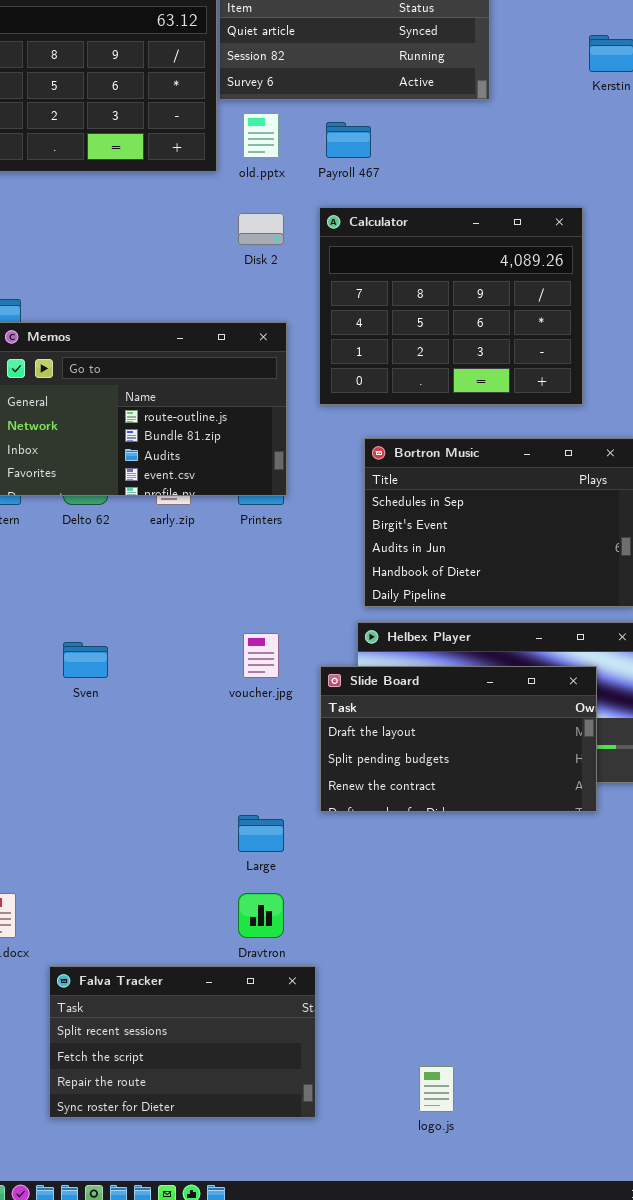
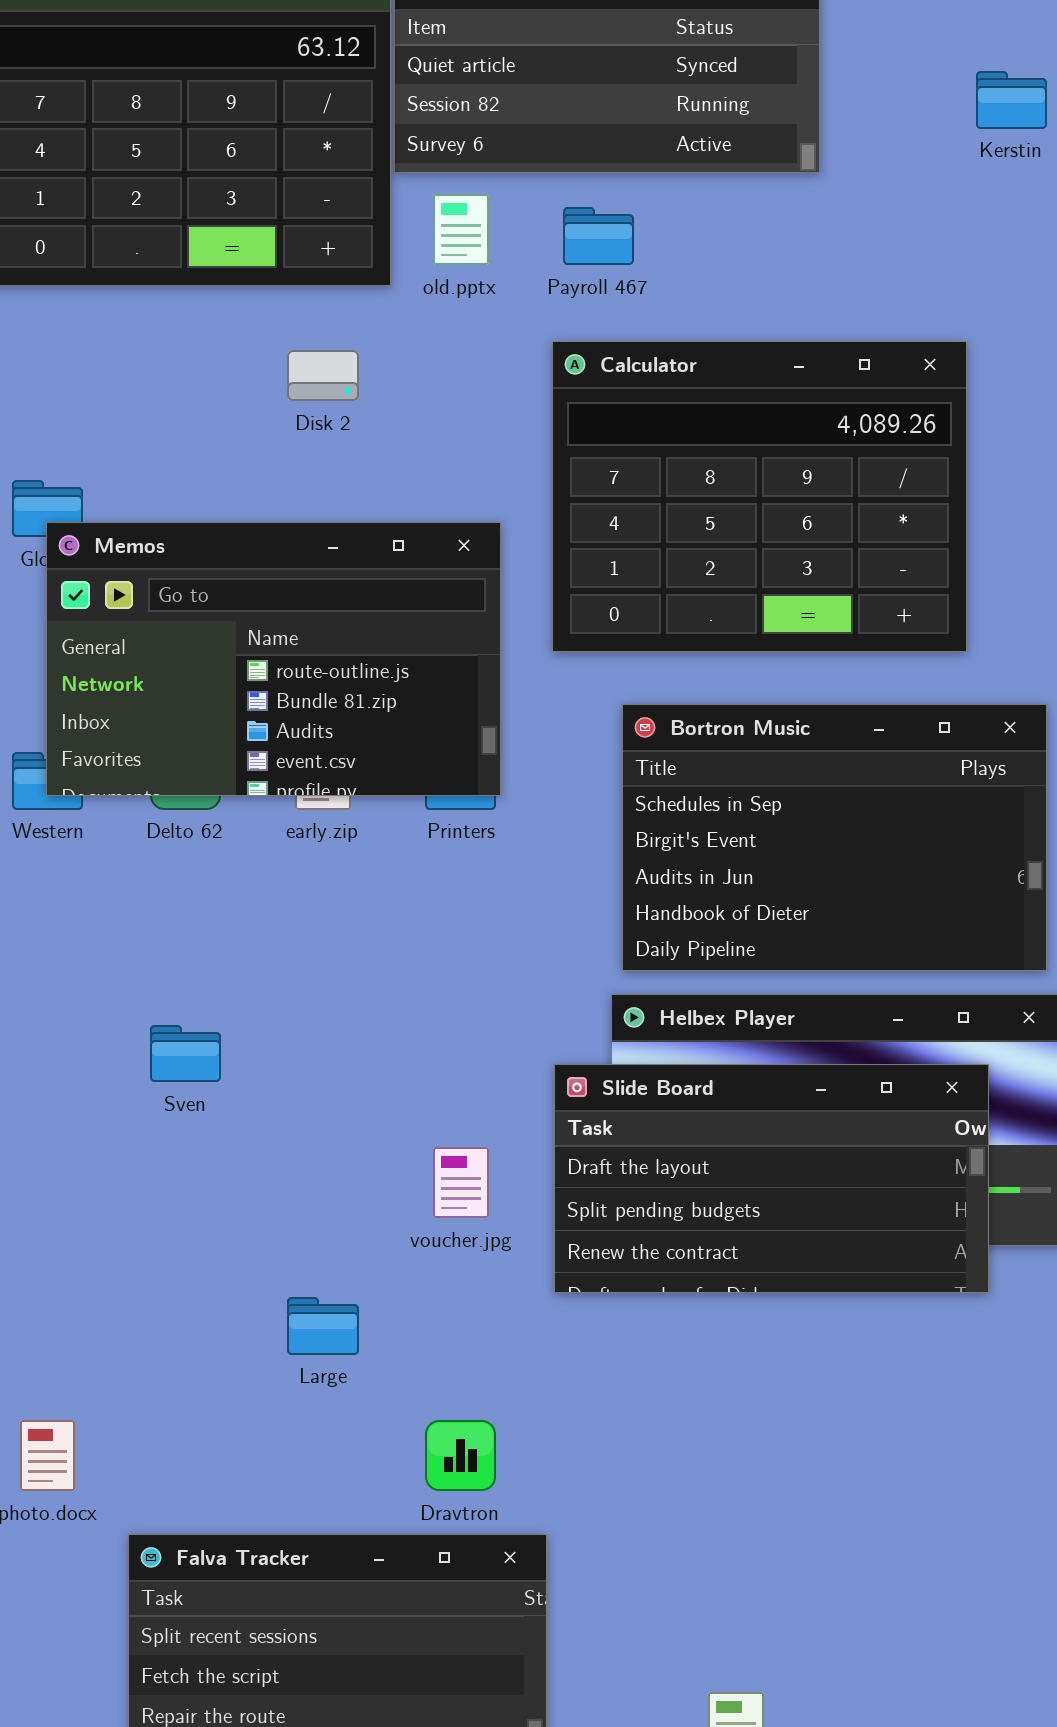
Disk 2: [238,213,284,245] -> [287,350,359,401], moved
voucher.jpg: [243,633,279,678] -> [433,1147,489,1218], moved
Large: [238,815,284,852] -> [287,1297,359,1355], moved

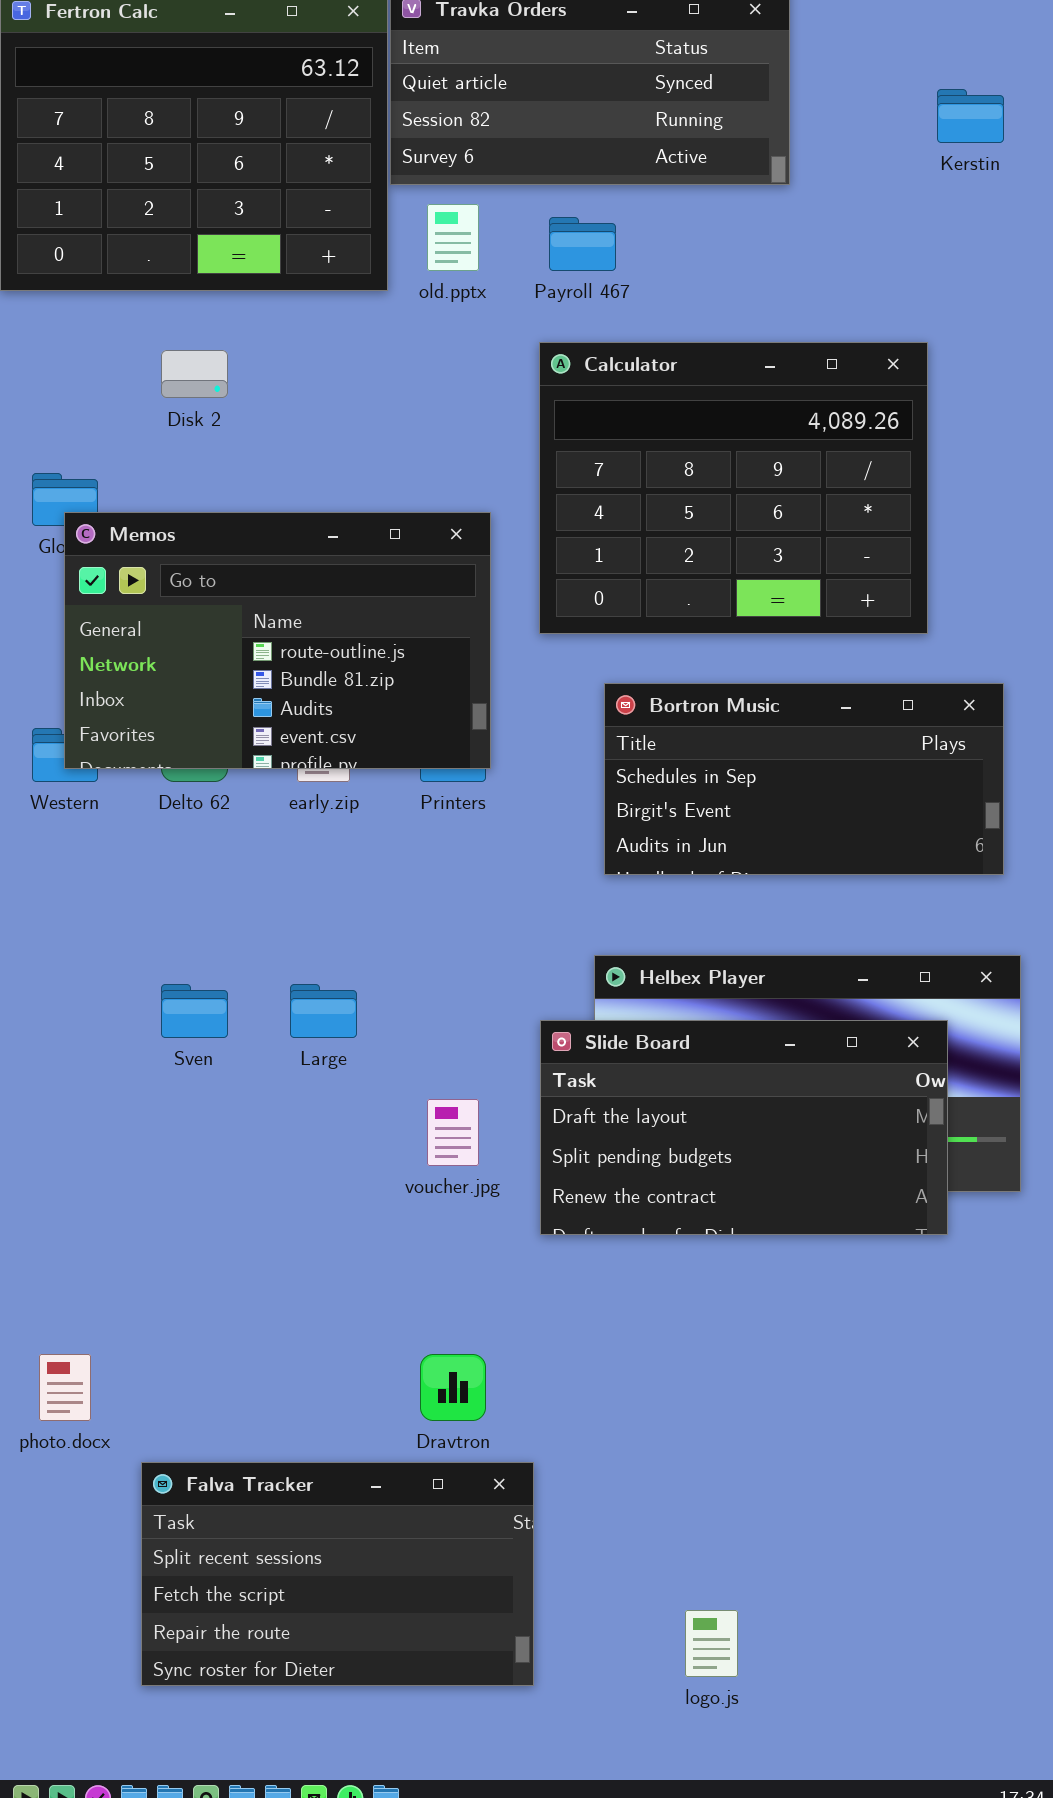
Disk 2: [287,350,359,401] -> [161,350,228,398], moved
Bortron Music: [622,704,1047,971] -> [604,683,1004,875], resized
Large: [287,1297,359,1355] -> [290,984,357,1038], moved

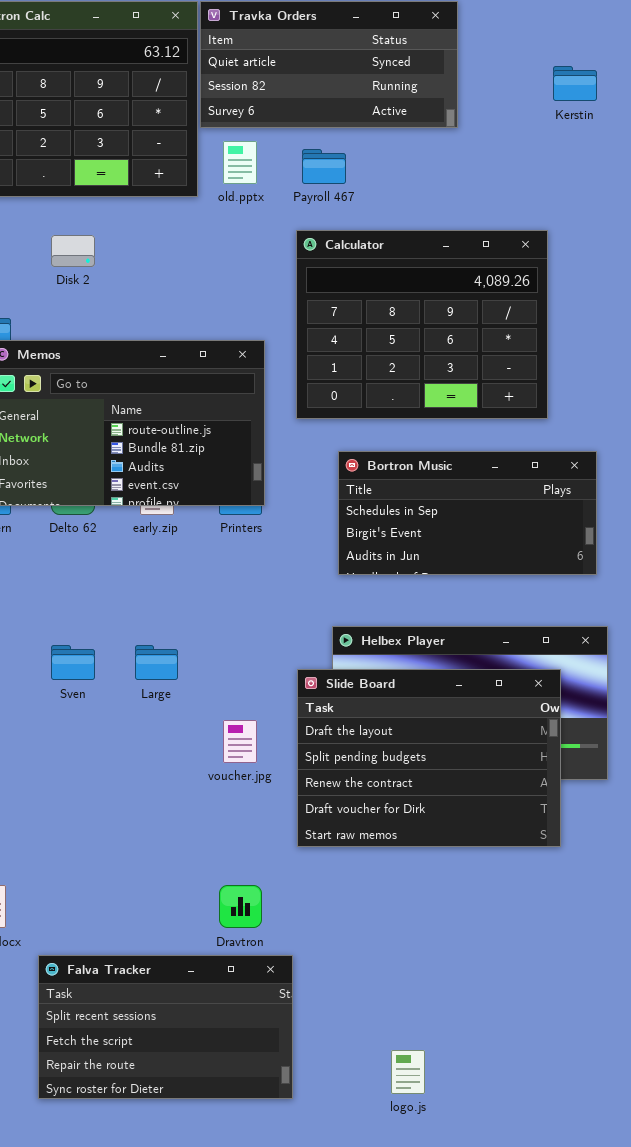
Slide Board: [540,1020,948,1235] -> [297,669,561,847], resized

